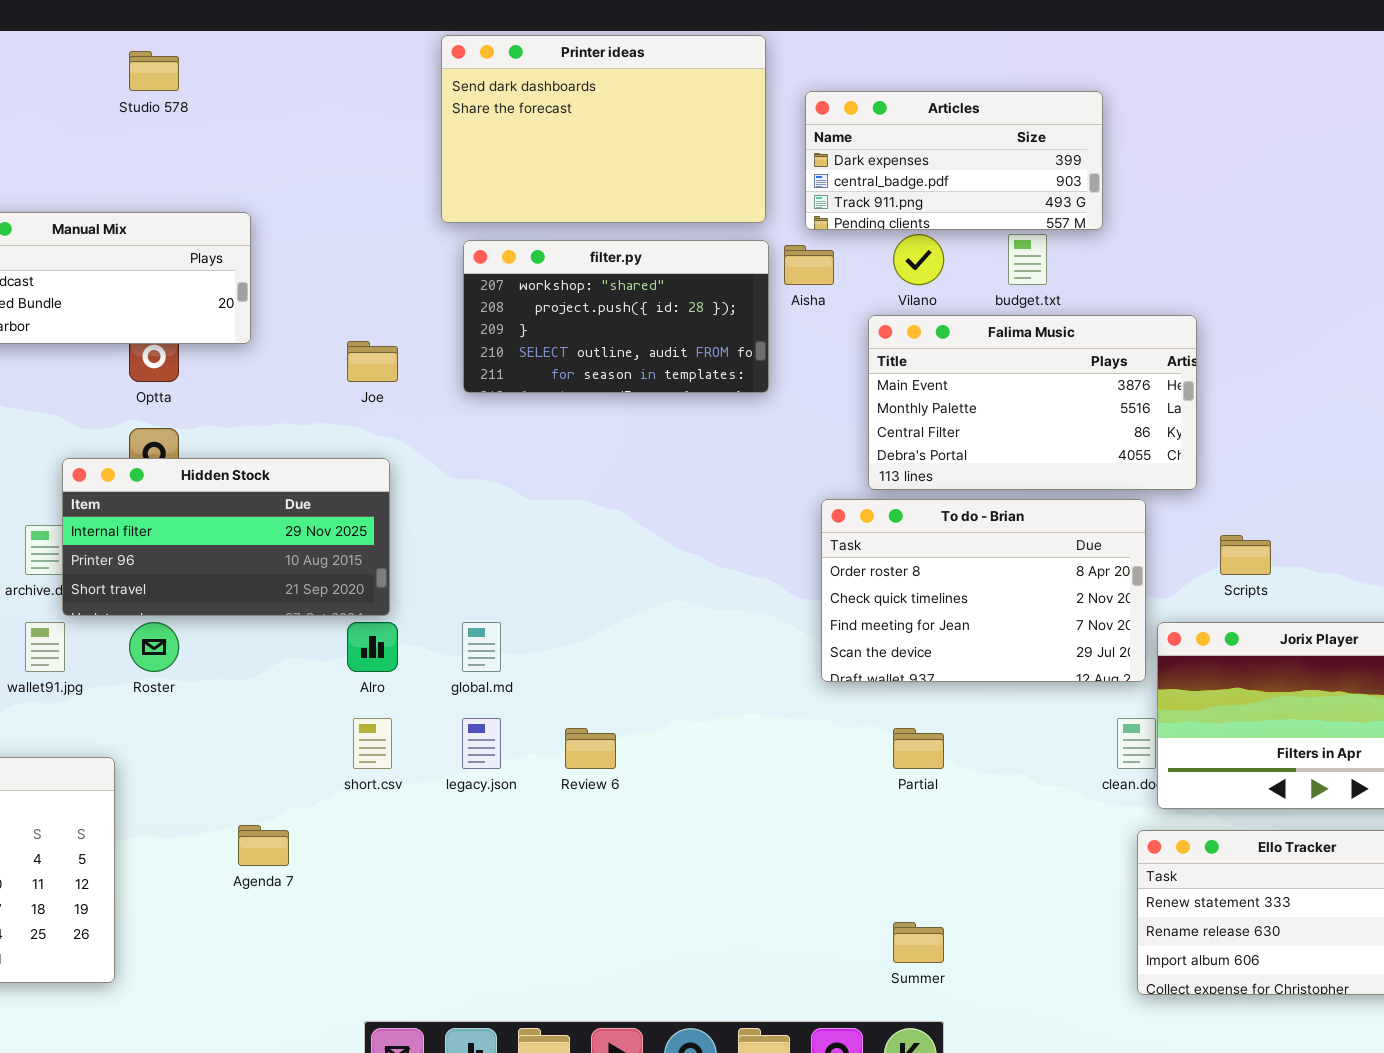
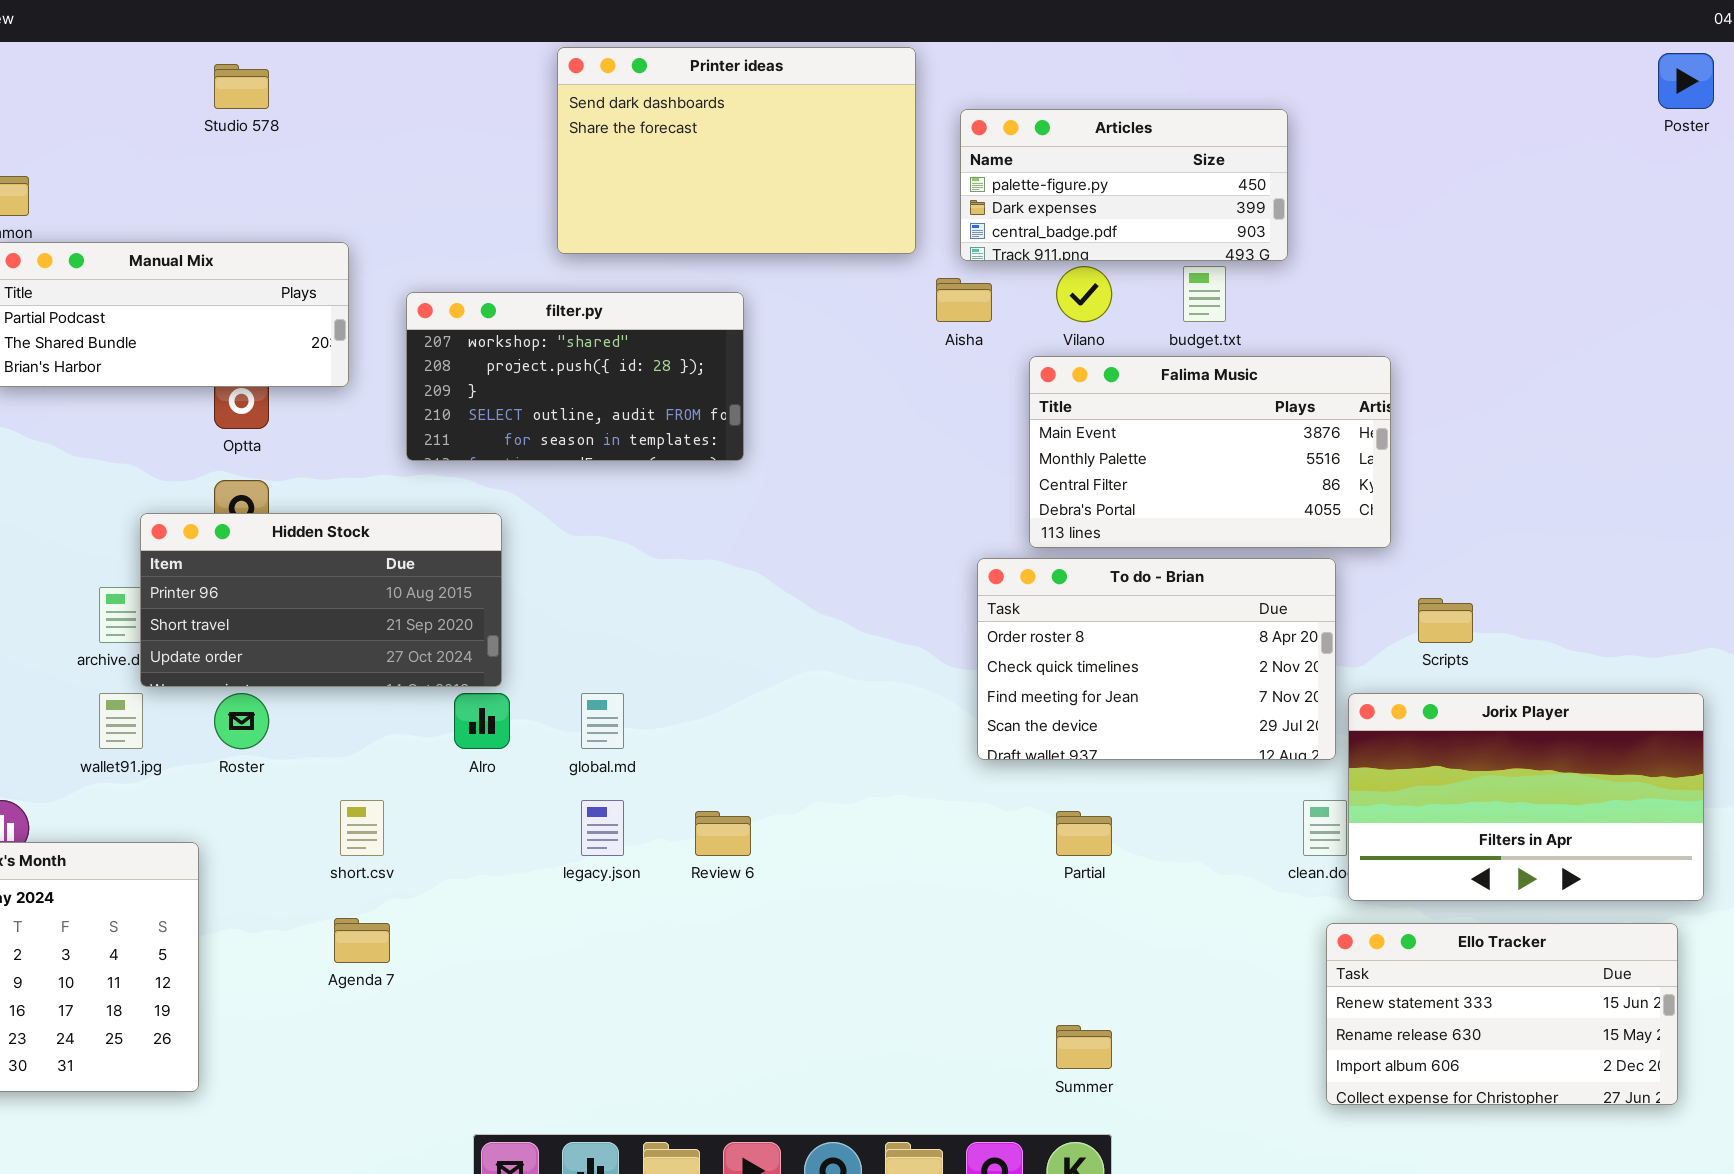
Articles: [805,91,1103,230] -> [960,109,1288,261], scrolled up 1 row
filter.py: [463,240,769,393] -> [406,292,744,461], moved
Hidden Stock: [62,458,390,616] -> [140,513,502,687], scrolled down 1 row
short.csv: [353,718,392,769] -> [340,800,384,856], moved

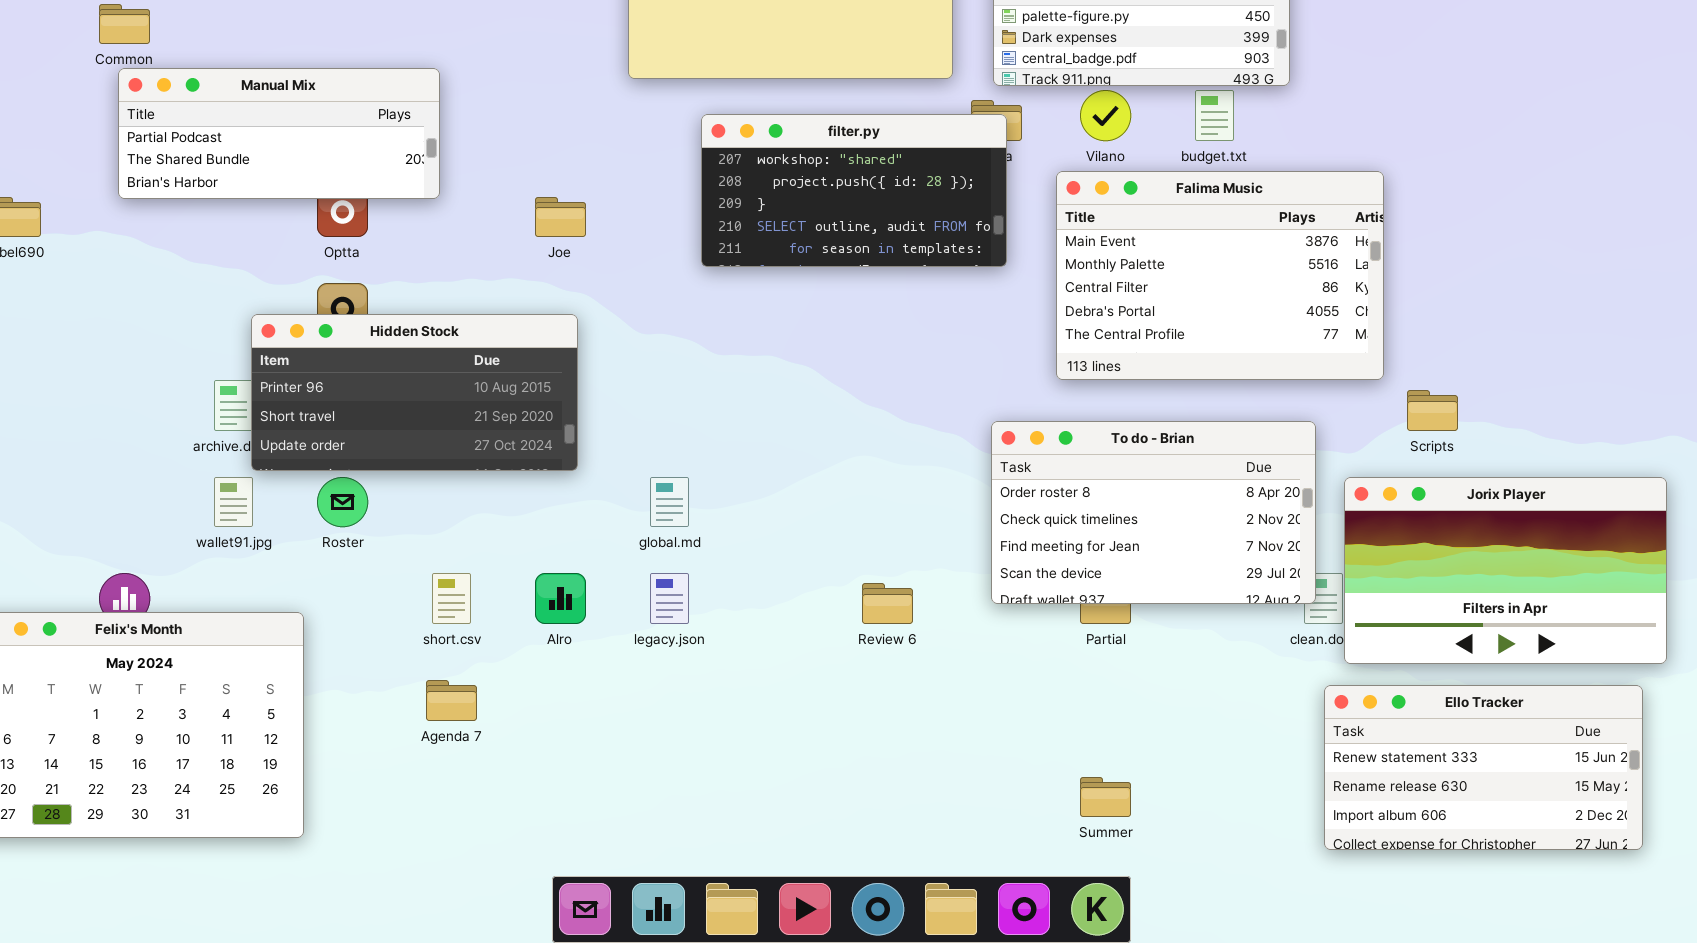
filter.py: [406,292,744,461] -> [701,114,1007,267], moved
Falima Music: [1029,356,1391,548] -> [1056,171,1384,380], resized
To do - Brian: [977,558,1336,760] -> [991,421,1316,604], moved
Alro: [454,693,510,749] -> [535,573,586,624], moved
Review 6: [695,811,751,856] -> [862,583,913,624], moved

